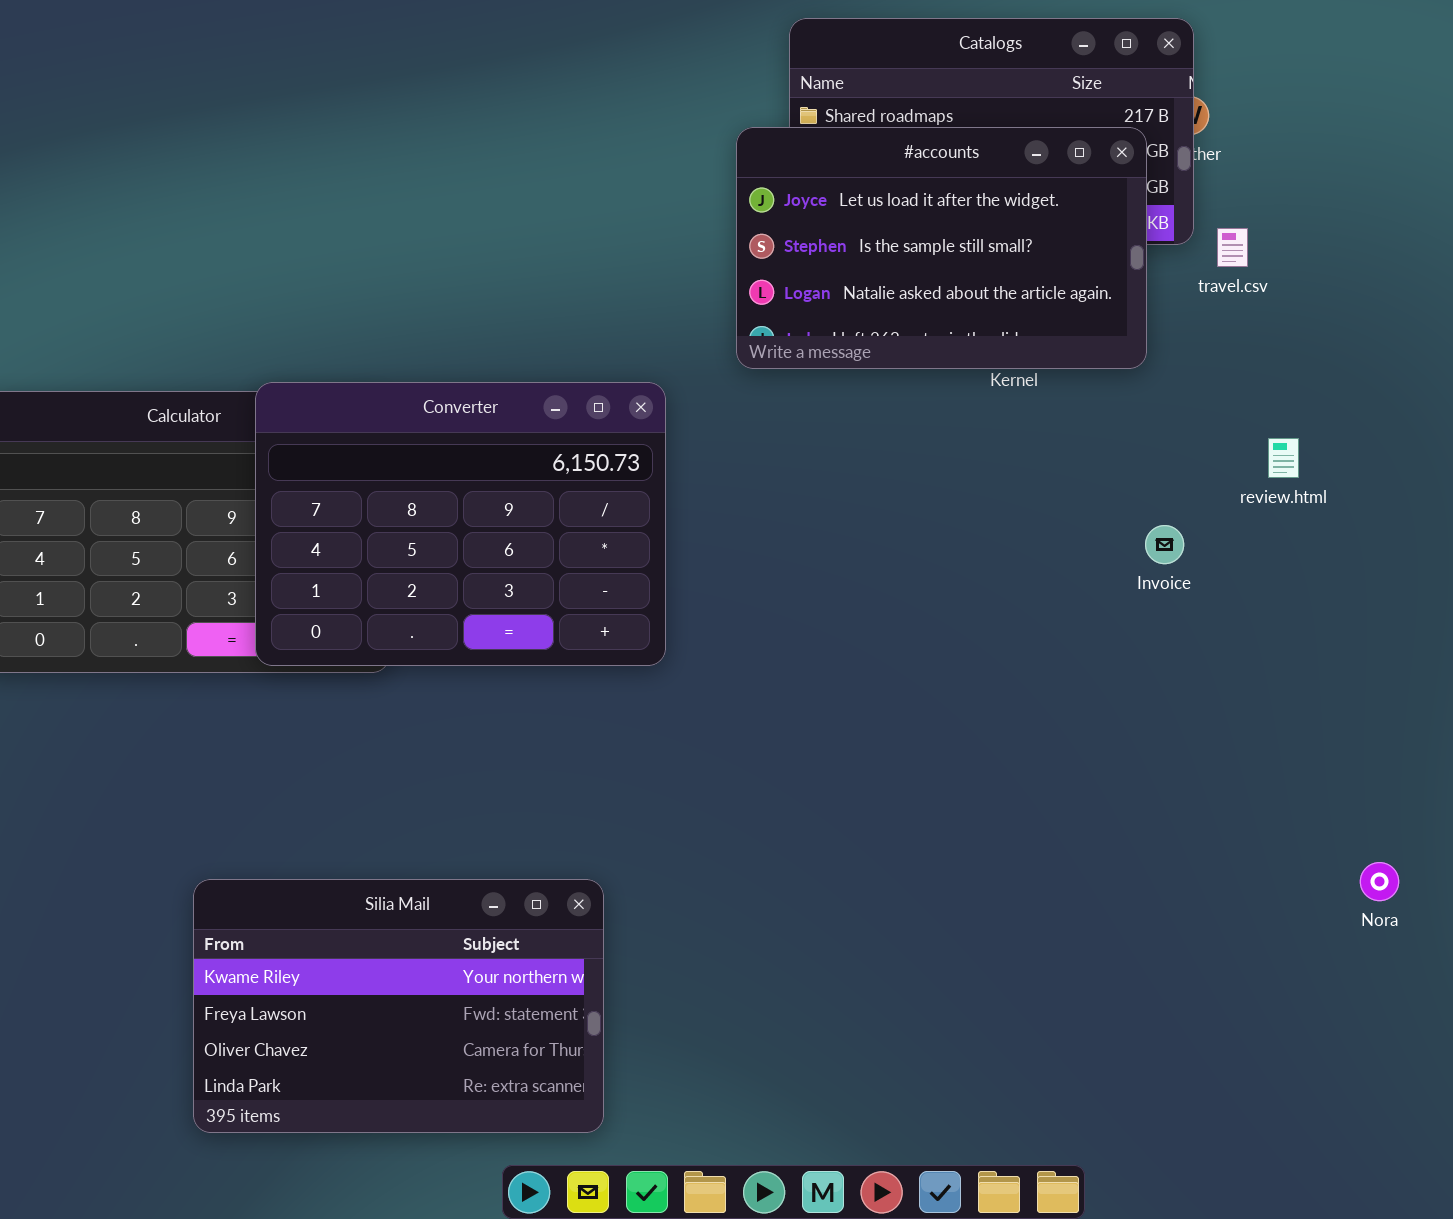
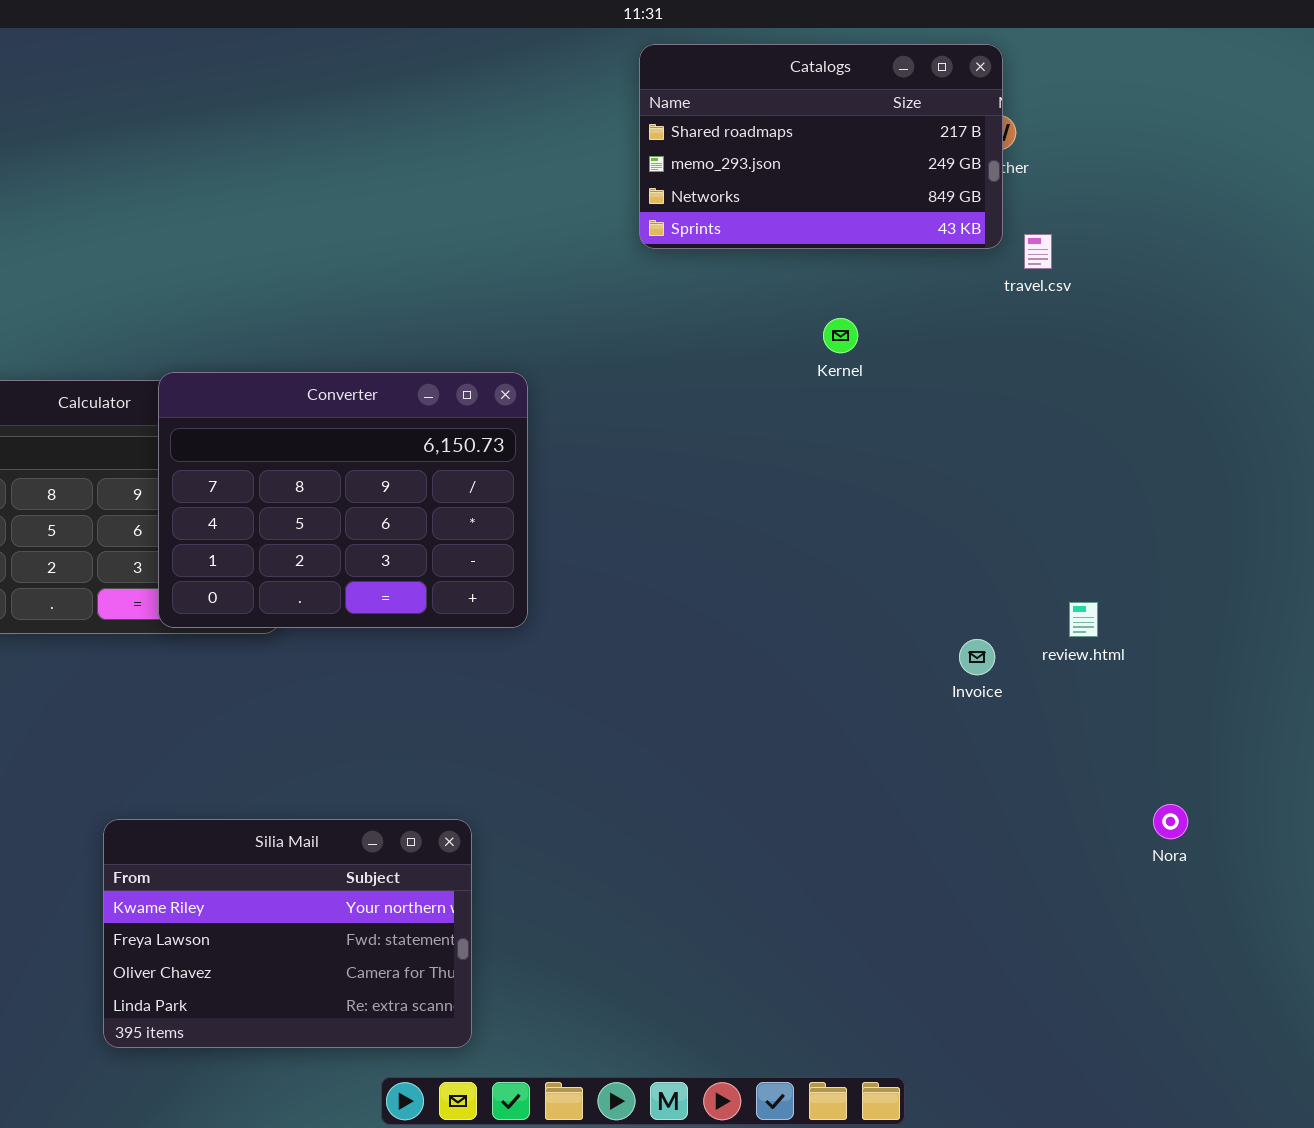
#accounts: [736,127,1147,369] -> none, closed
review.html: [1268,438,1299,478] -> [1069,602,1098,637], moved
Invoice: [1145,525,1184,564] -> [959,639,995,675], moved

